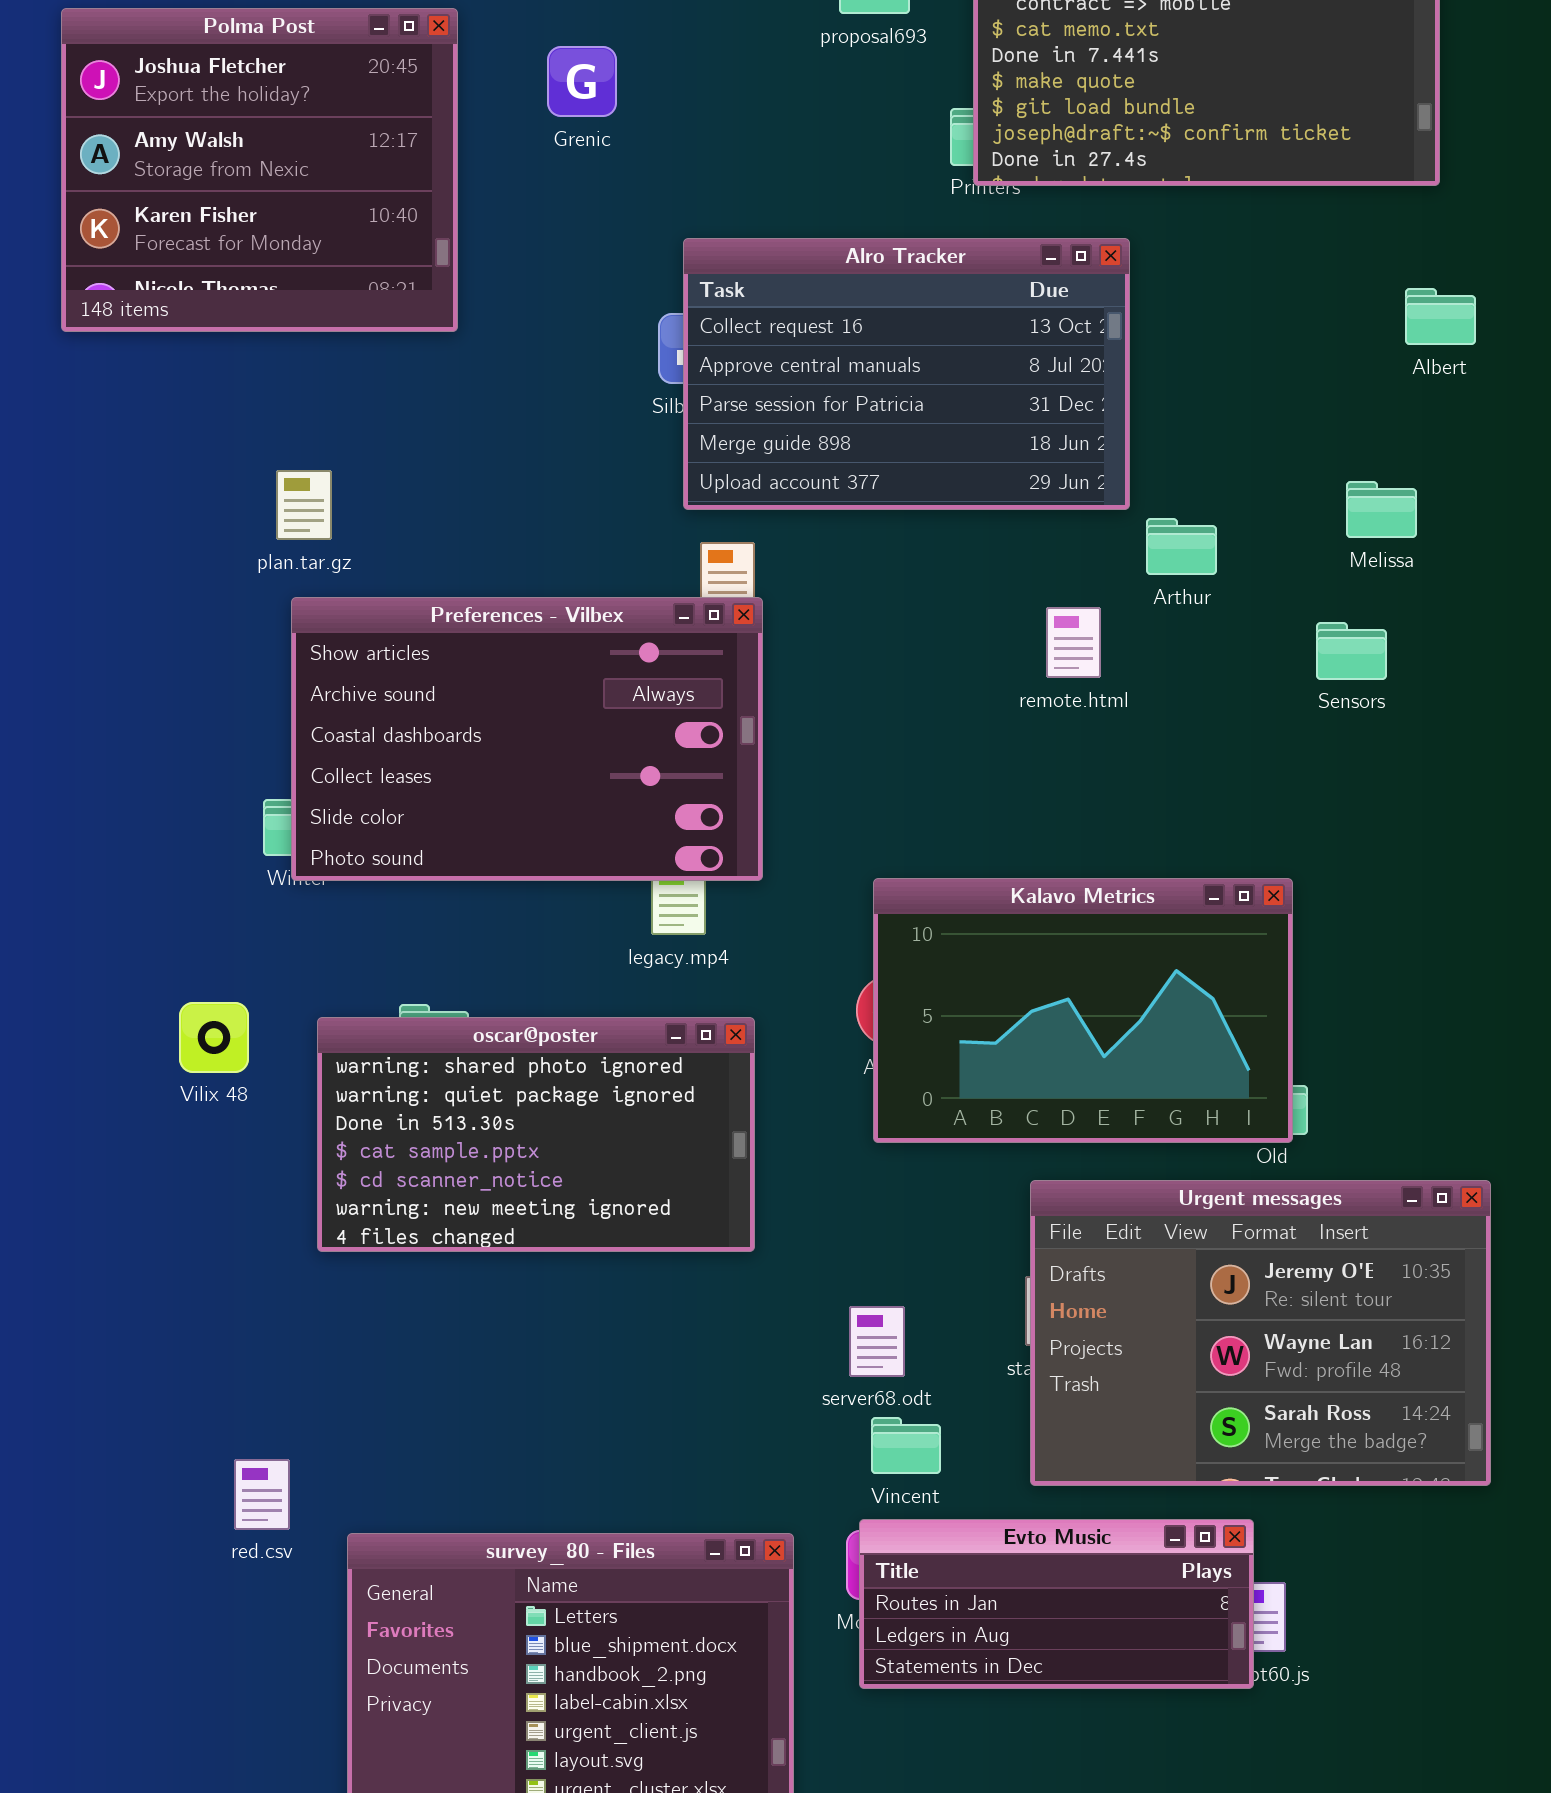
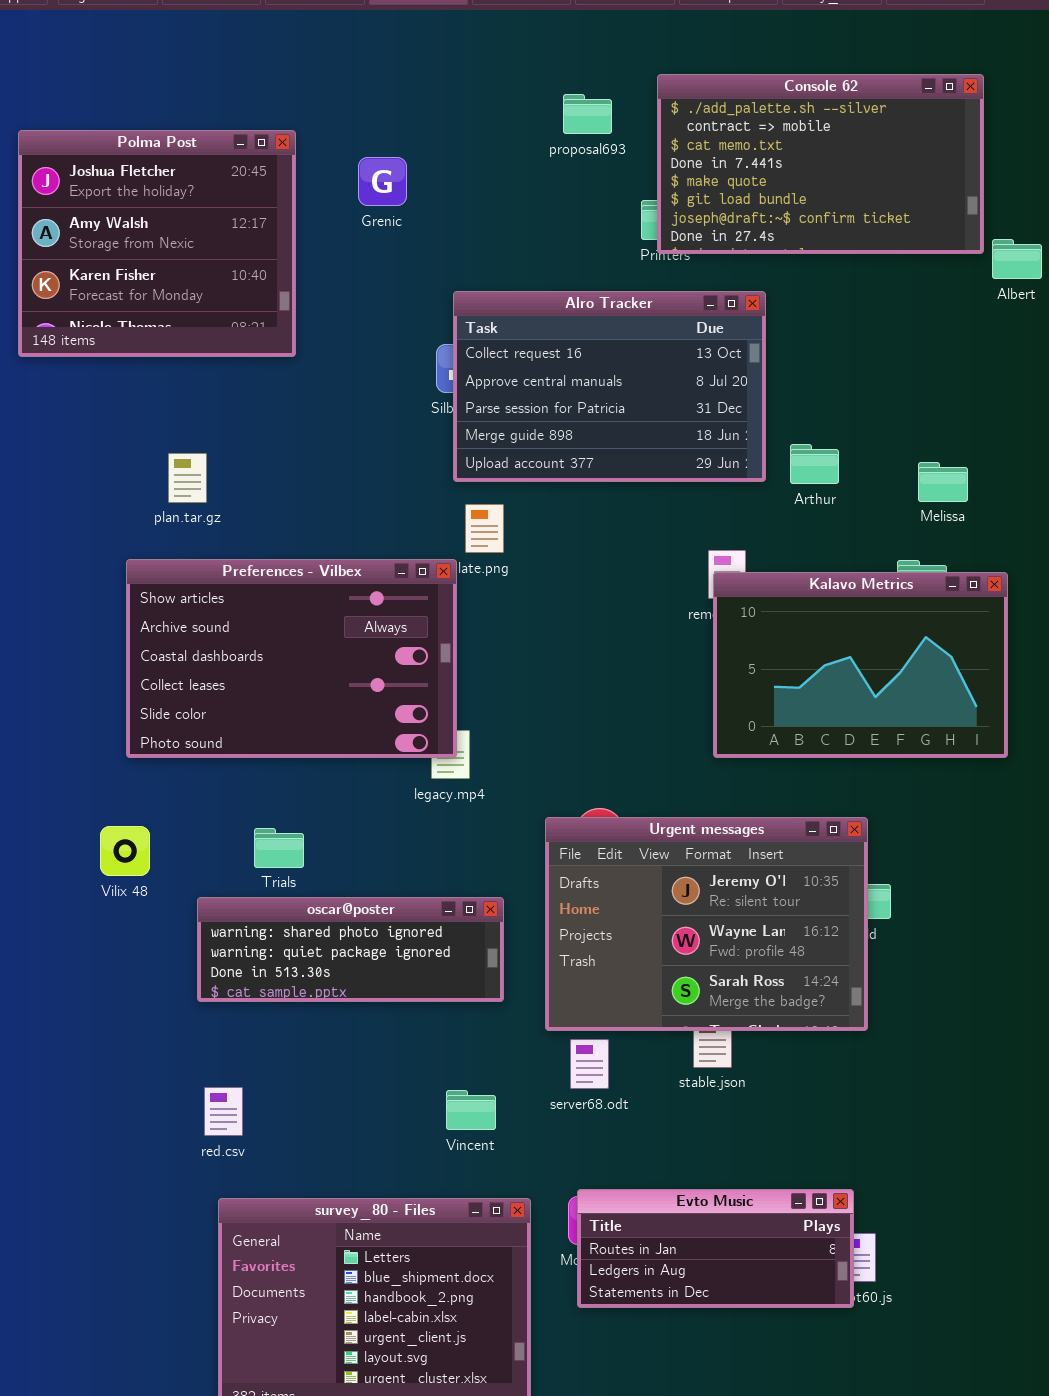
Albert: [1405,288,1476,345] -> [992,239,1042,279], moved
Arthur: [1146,518,1217,575] -> [790,444,839,484], moved
Preferences - Vilbex: [291,597,763,881] -> [126,559,457,758], moved
Kalavo Metrics: [873,878,1293,1143] -> [713,572,1008,758], moved
oscar@poster: [317,1017,755,1252] -> [197,897,504,1002], resized
Urgent messages: [1030,1180,1491,1486] -> [545,817,868,1031], moved
Vincent: [871,1417,941,1474] -> [446,1090,496,1130], moved
red.csv: [234,1459,290,1530] -> [204,1087,243,1136], moved

